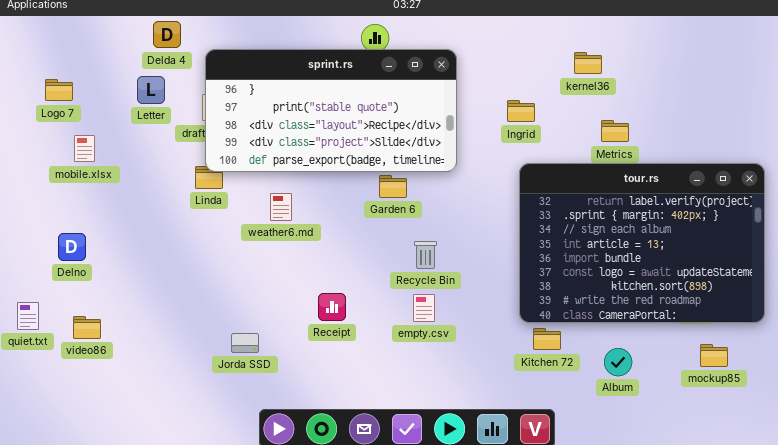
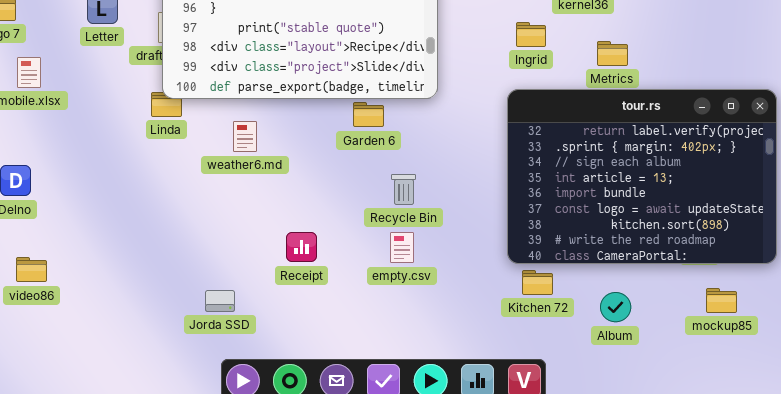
Ingrid: [507,100,535,122] -> [516,22,546,47], moved
Jorda SSD: [231,333,259,353] -> [205,290,235,312], moved

